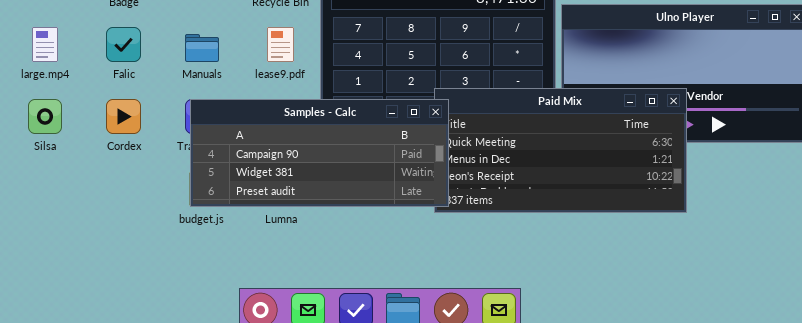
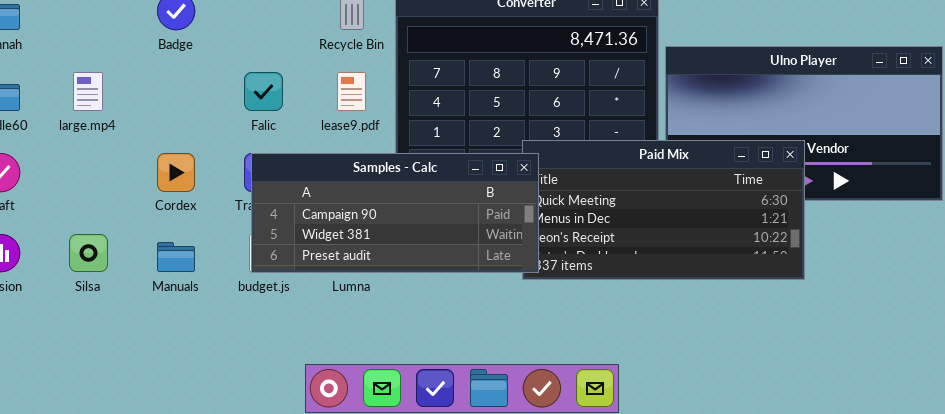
Falic: [106,27,141,62] -> [244,72,283,111], moved
Manuals: [185,34,219,62] -> [157,242,195,272], moved
Silsa: [28,99,62,134] -> [69,234,108,272], moved

